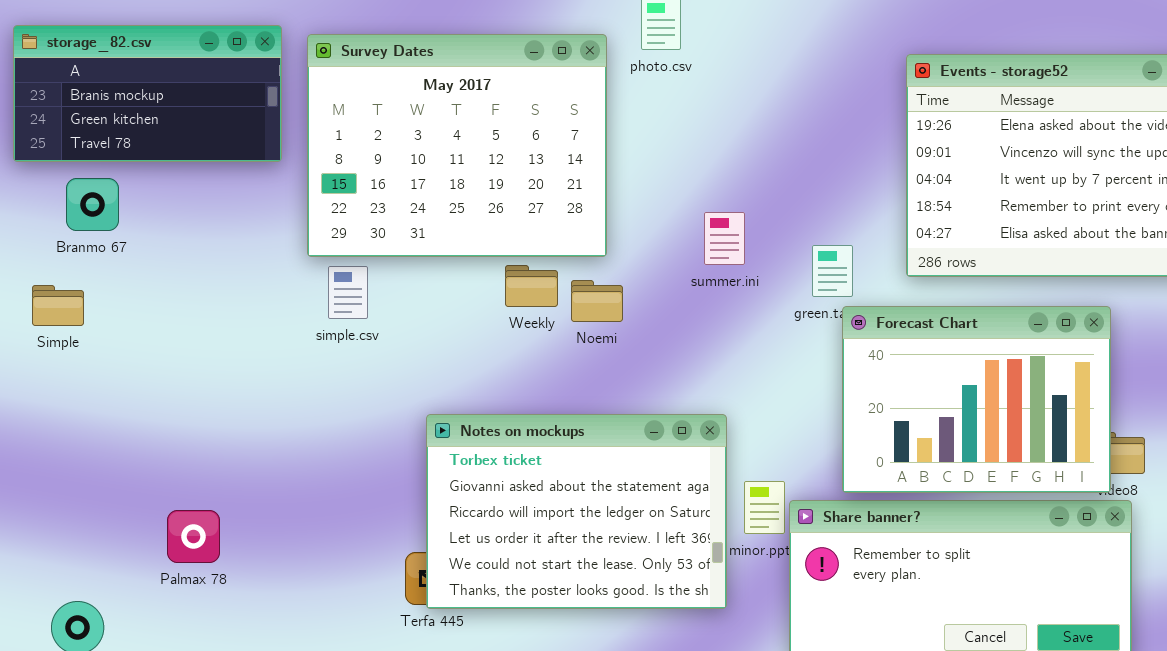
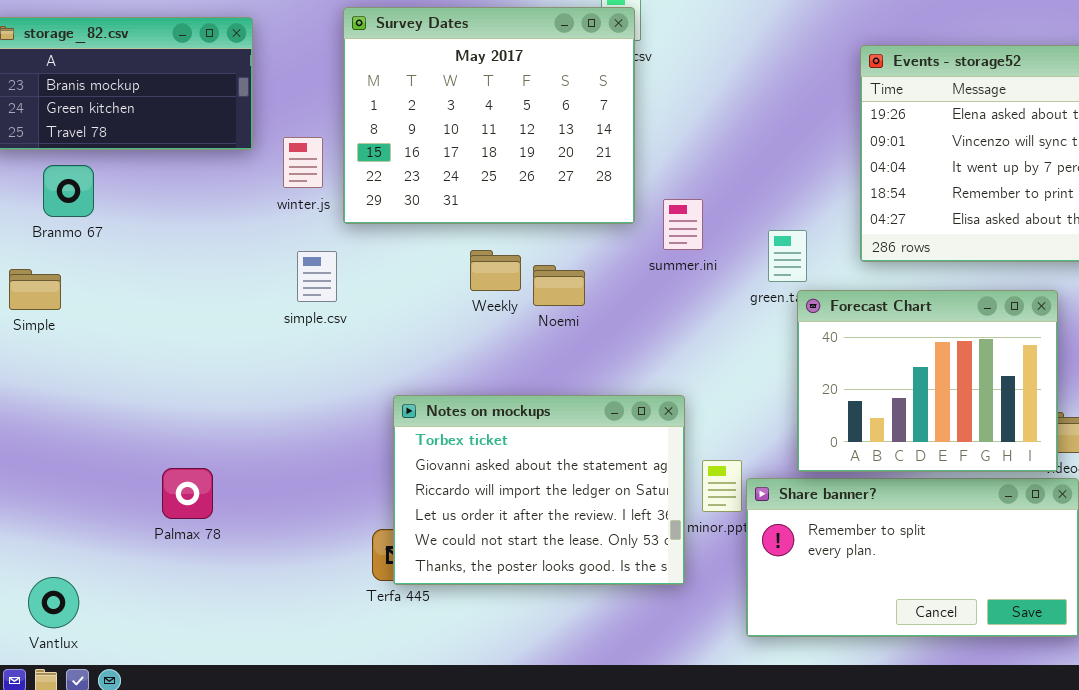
Survey Dates: [307,34,607,257] -> [343,7,635,224], moved
Palmax 78: [167,510,220,563] -> [162,468,213,519], moved

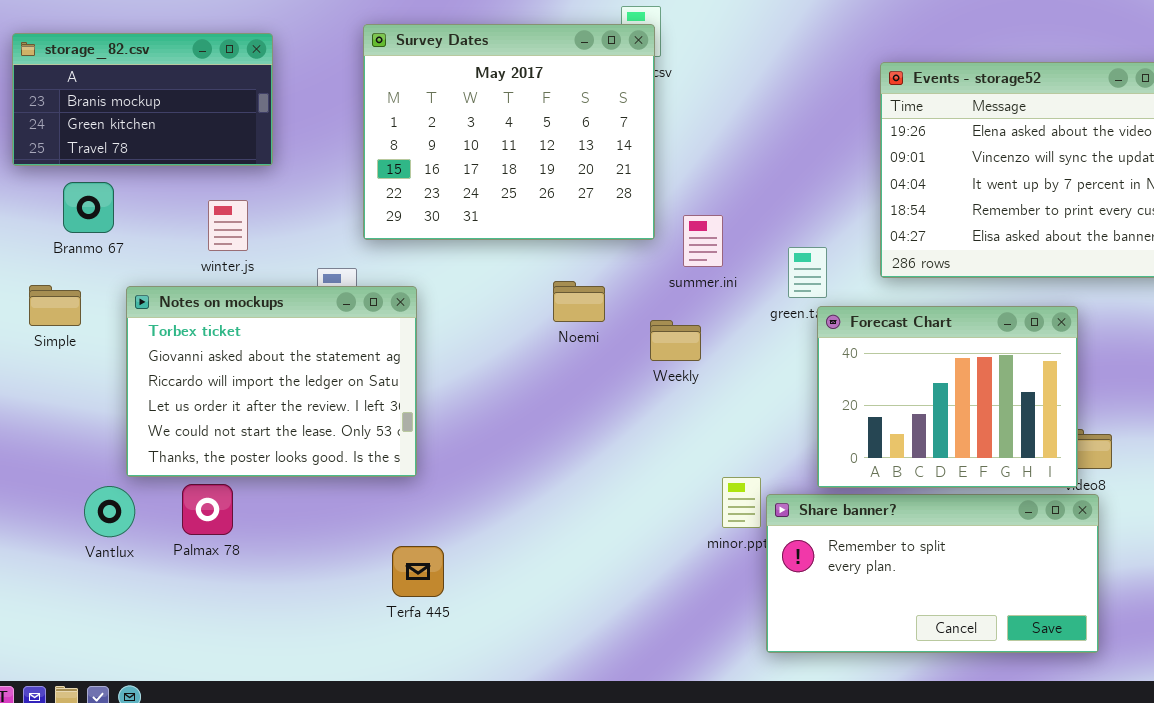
winter.js: [283,137,323,188] -> [208,200,248,251], moved
Weekly: [470,250,521,291] -> [650,320,701,361], moved
Notes on mockups: [393,395,685,585] -> [126,286,417,477], moved
Vantlux: [28,577,79,628] -> [84,486,135,537], moved

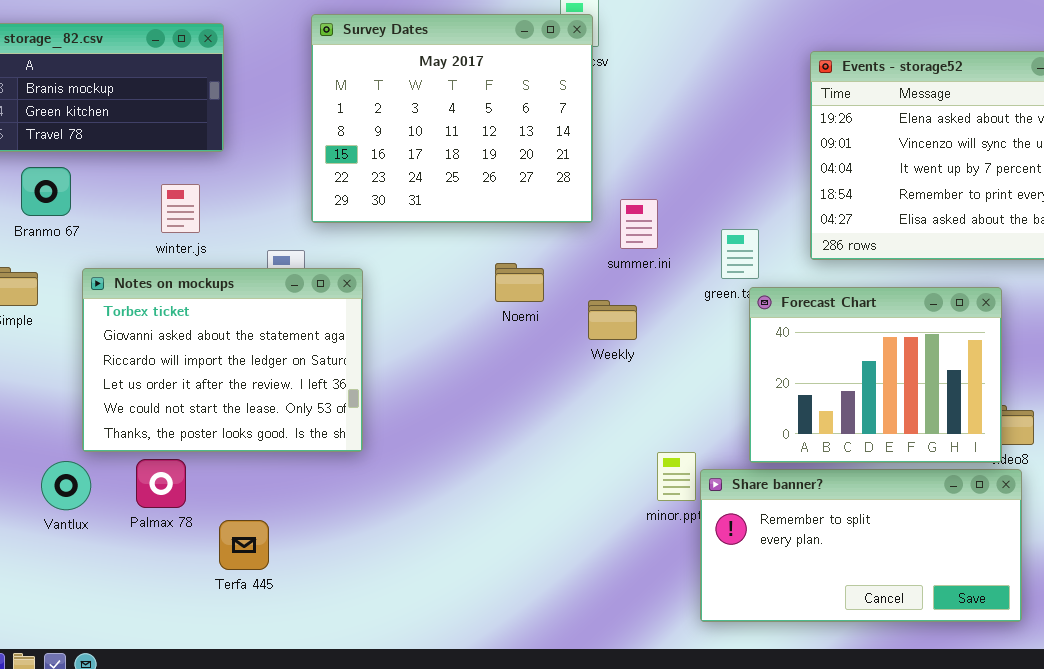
Terfa 445: [392,546,444,597] -> [219,520,269,570], moved

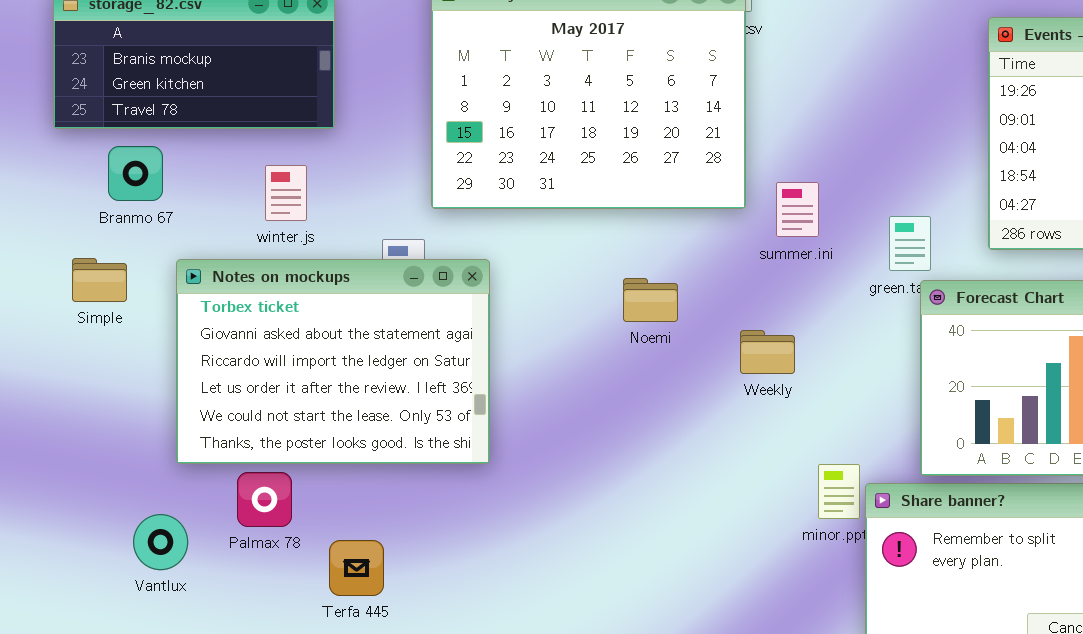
Noemi: [495,263,544,302] -> [623,278,678,322], moved
Weekly: [588,300,637,340] -> [740,330,795,374], moved
Vantlux: [41,461,91,510] -> [133,514,188,570], moved

